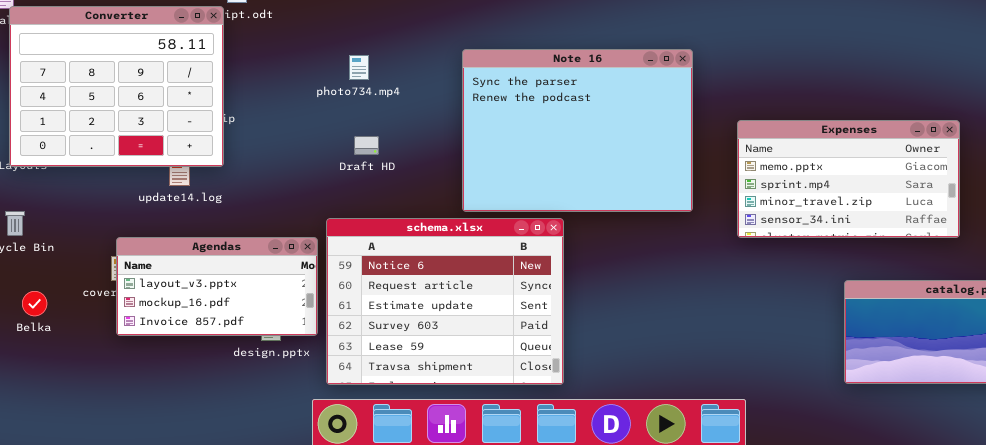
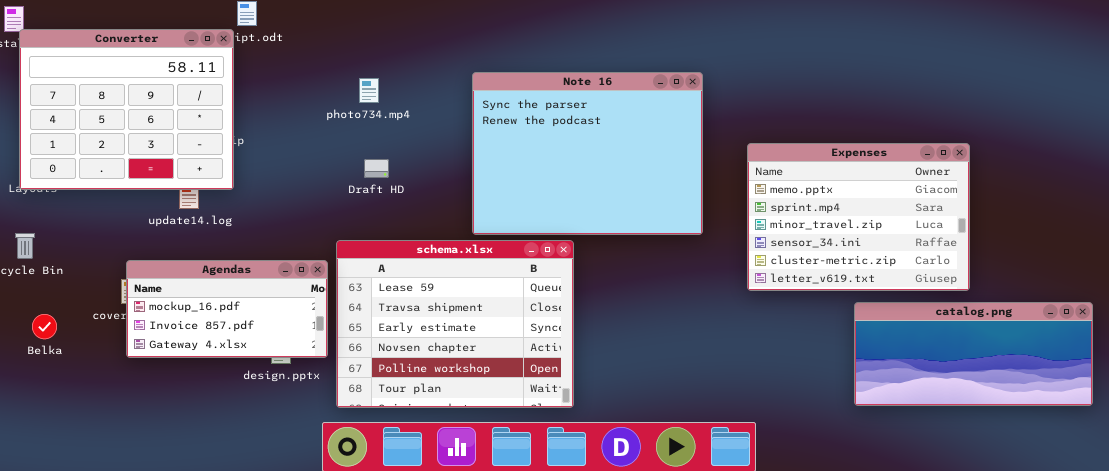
Expenses: [737,120,960,238] -> [747,143,970,291], resized
schema.xlsx: [326,218,564,385] -> [336,240,574,408], scrolled down 4 rows
Agendas: [116,237,318,336] -> [126,260,328,358], scrolled down 1 row

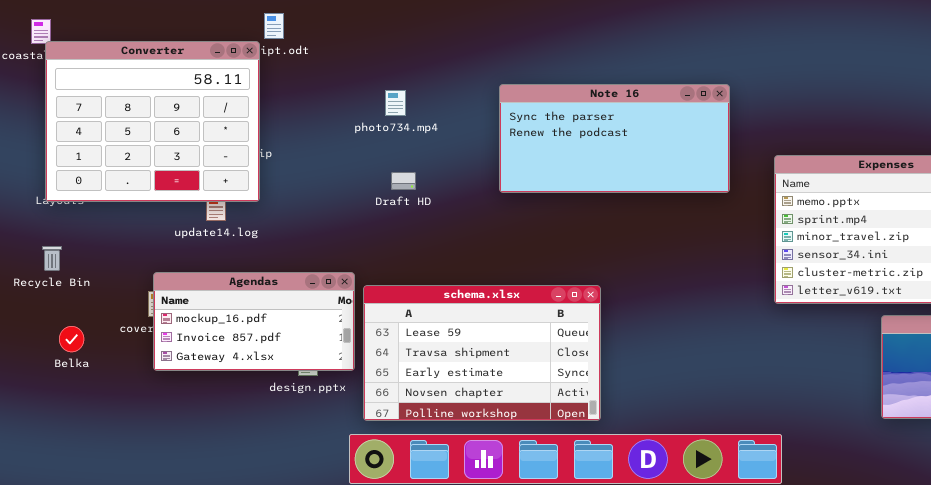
Note 16: [472,72,703,235] -> [499,84,730,193], resized
schema.xlsx: [336,240,574,408] -> [363,285,601,421], resized

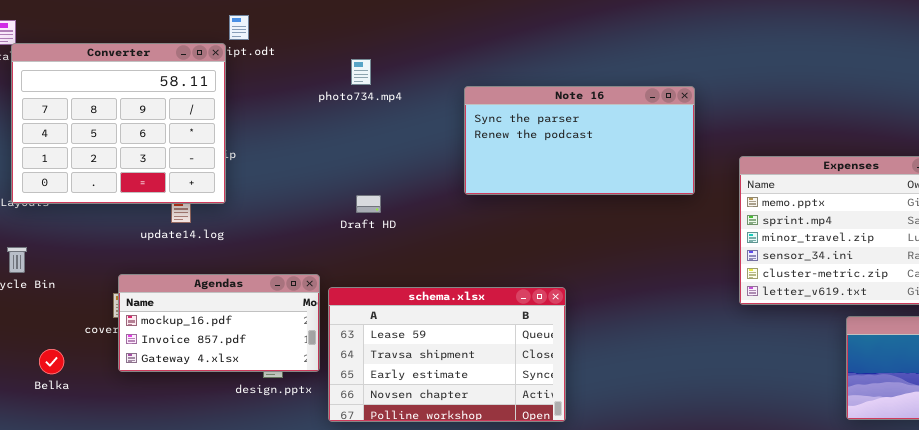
photo734.mp4: [385,90,406,116] -> [351,59,371,85], moved
Draft HD: [391,172,416,190] -> [356,195,381,213], moved
Belka: [59,326,84,352] -> [39,349,64,374], moved

